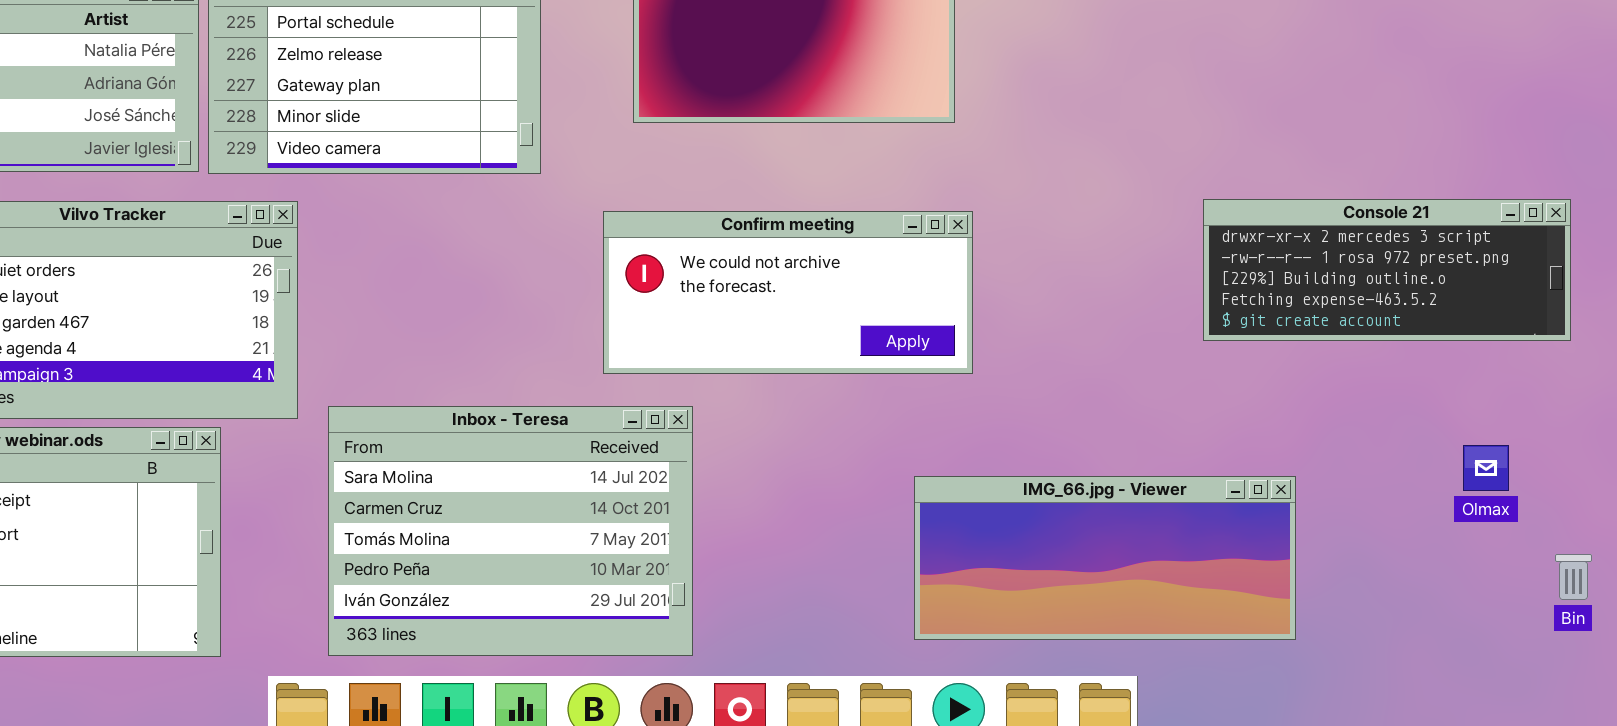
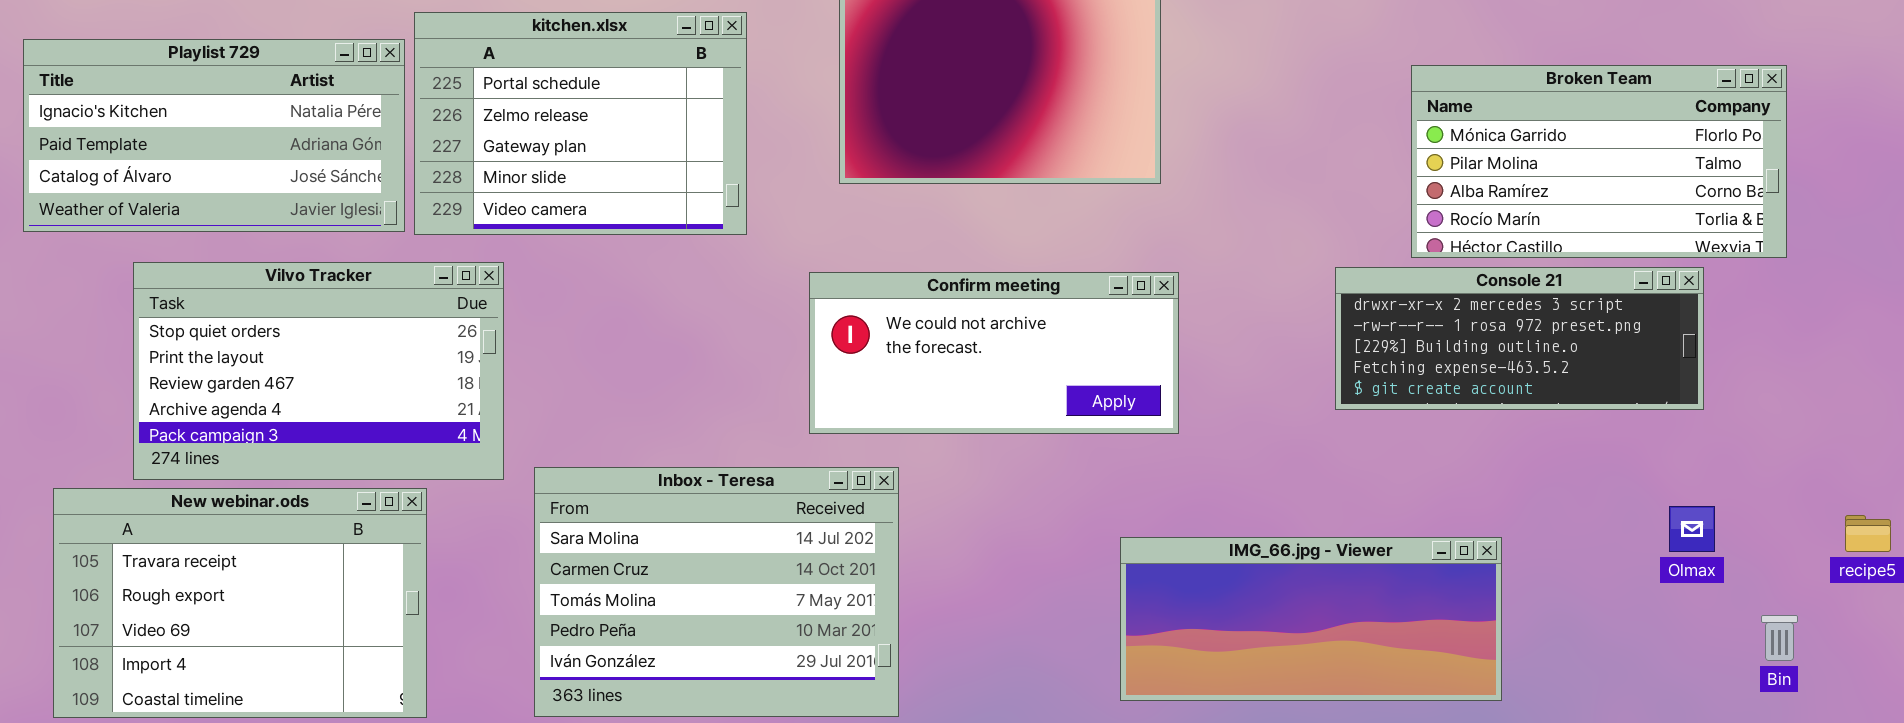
Broken Team: none -> [1411,65,1787,258], opened
Console 21: [1203,199,1571,341] -> [1335,267,1704,410], moved

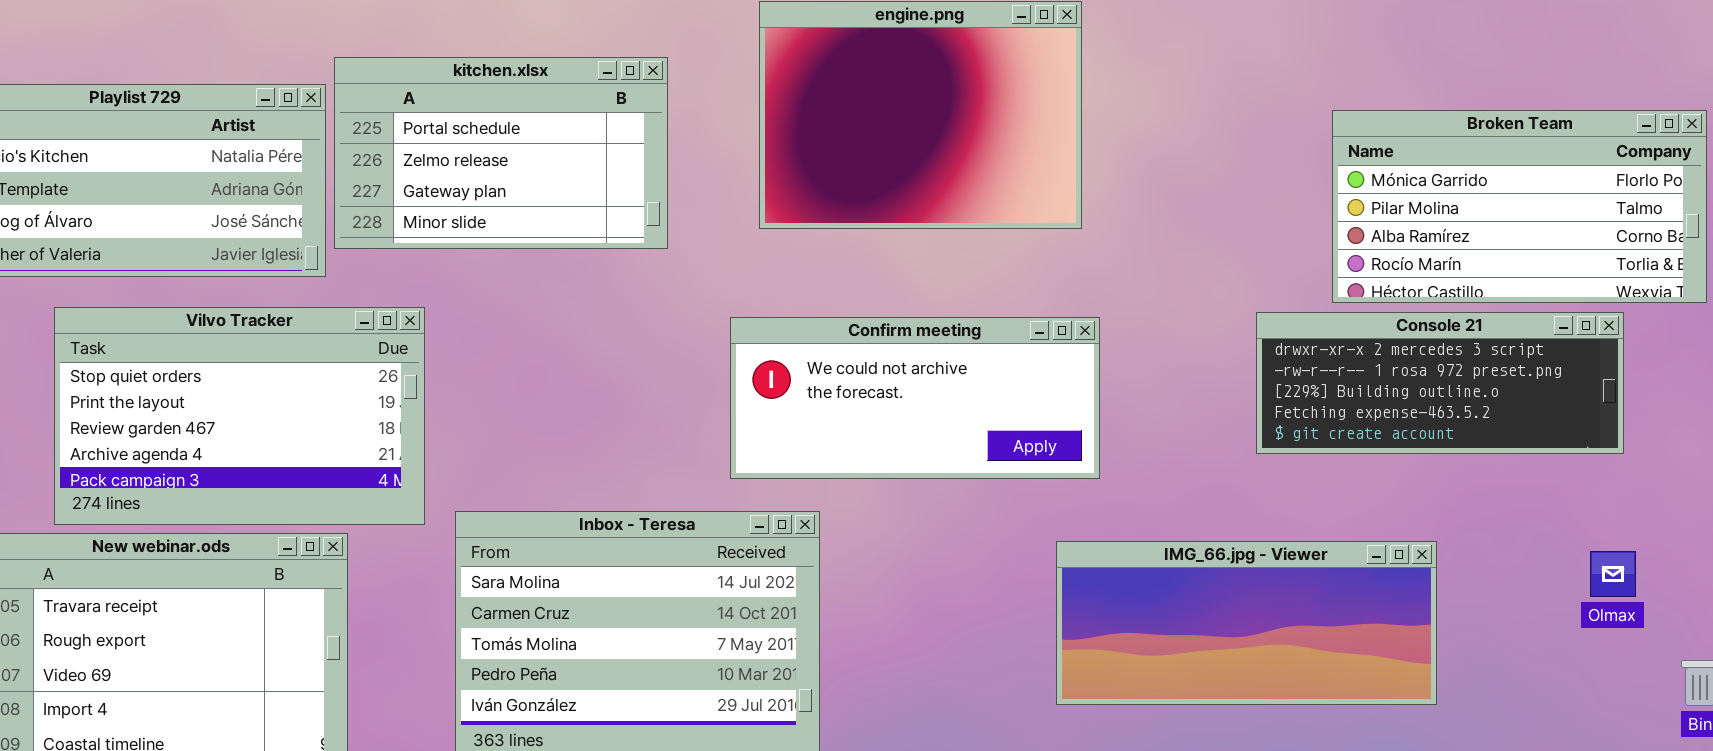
kitchen.xlsx: [414,12,747,235] -> [334,57,668,249], resized
IMG_66.jpg - Viewer: [1120,537,1502,701] -> [1056,541,1437,705], moved

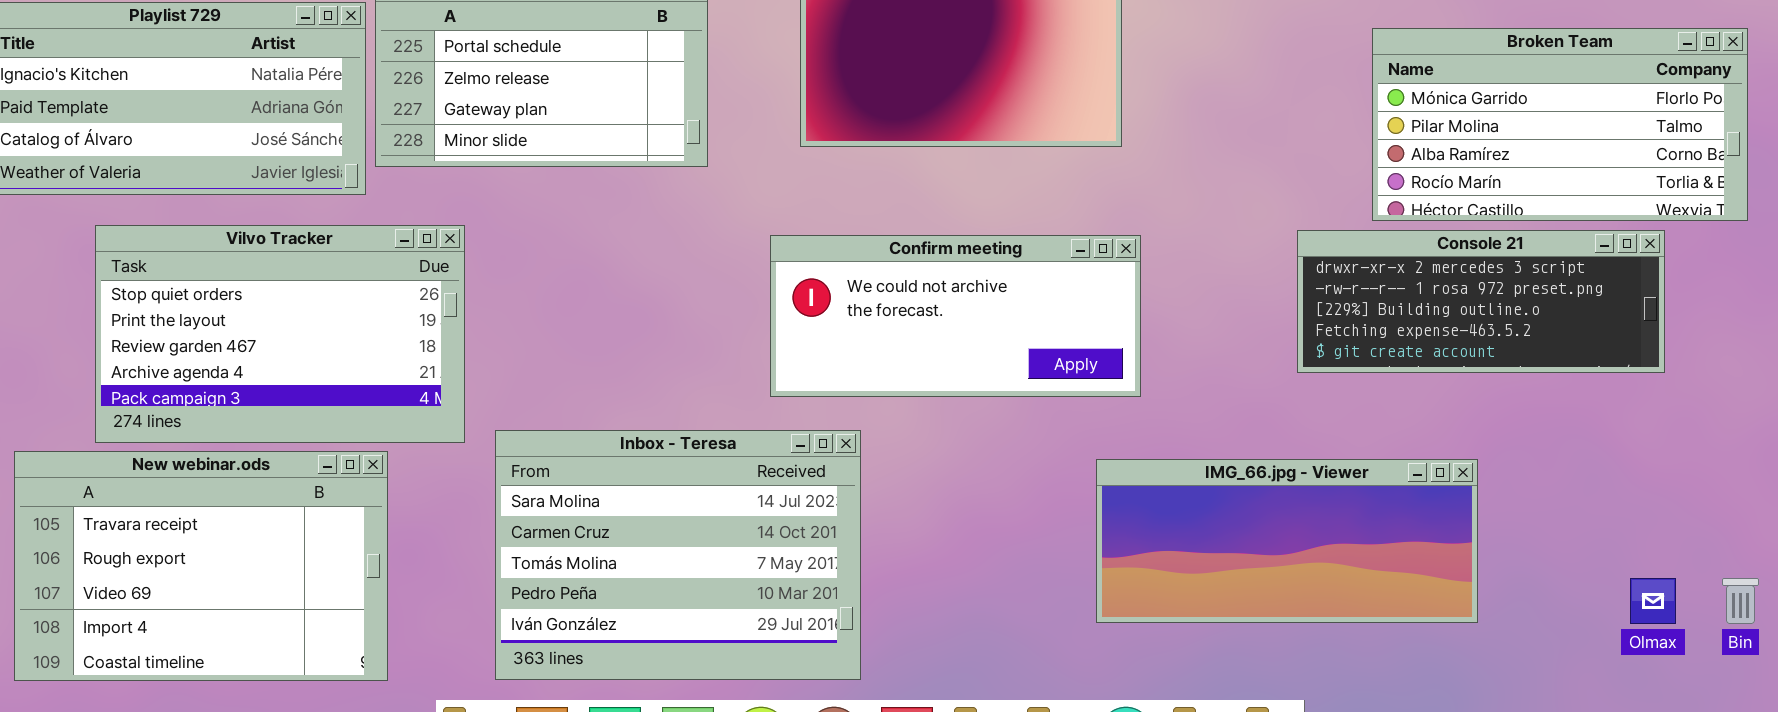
Olmax: [1590,551,1636,597] -> [1630,578,1676,624], moved

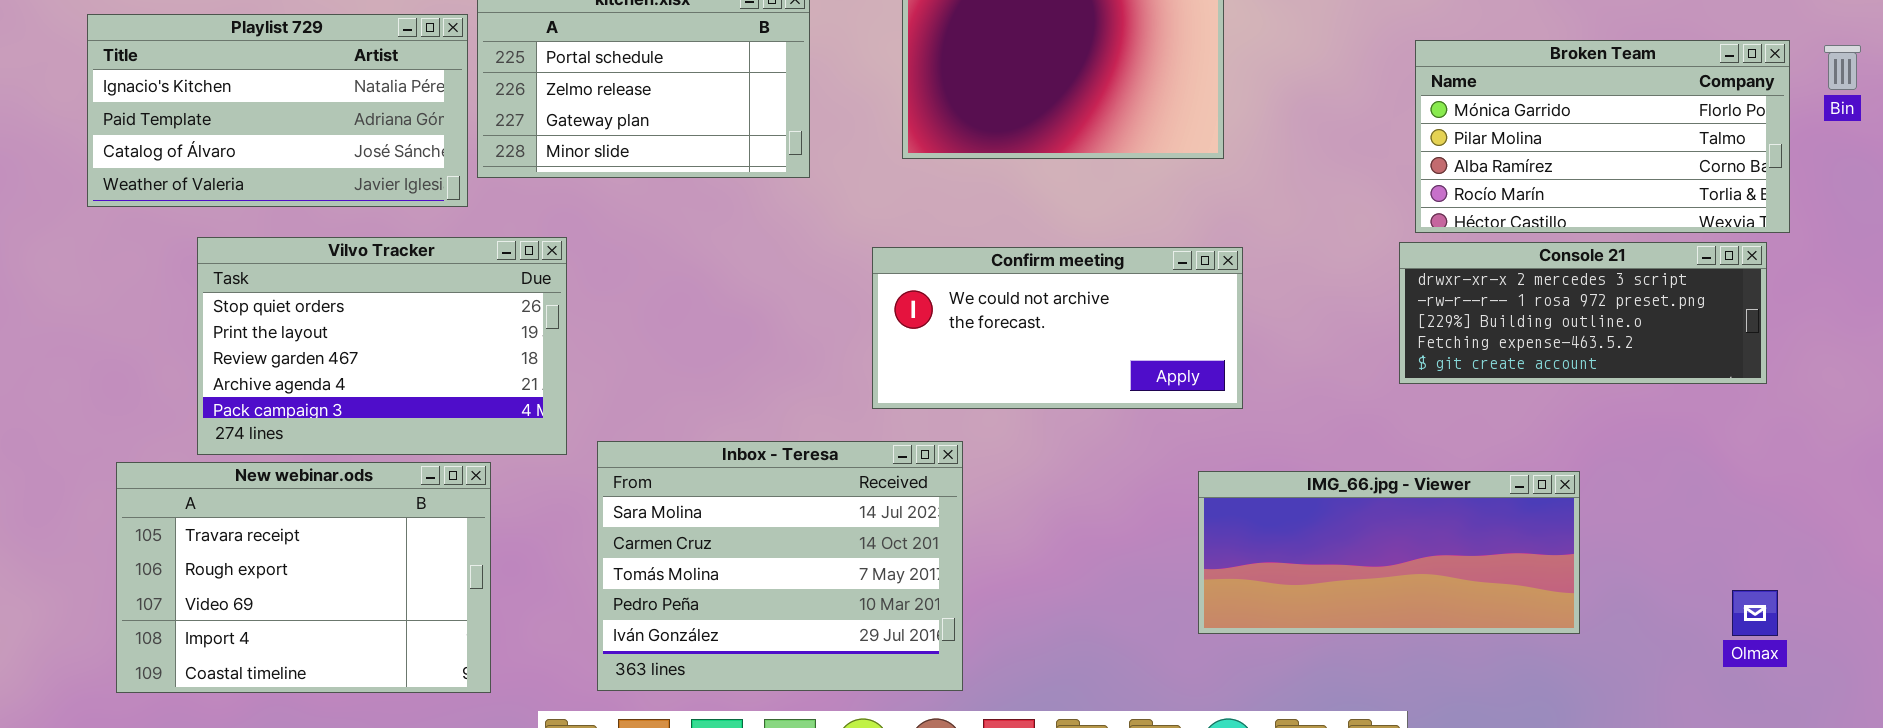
Broken Team: [1372,28,1748,221] -> [1415,40,1790,233], moved
Bin: [1722,578,1759,624] -> [1824,45,1861,90], moved

